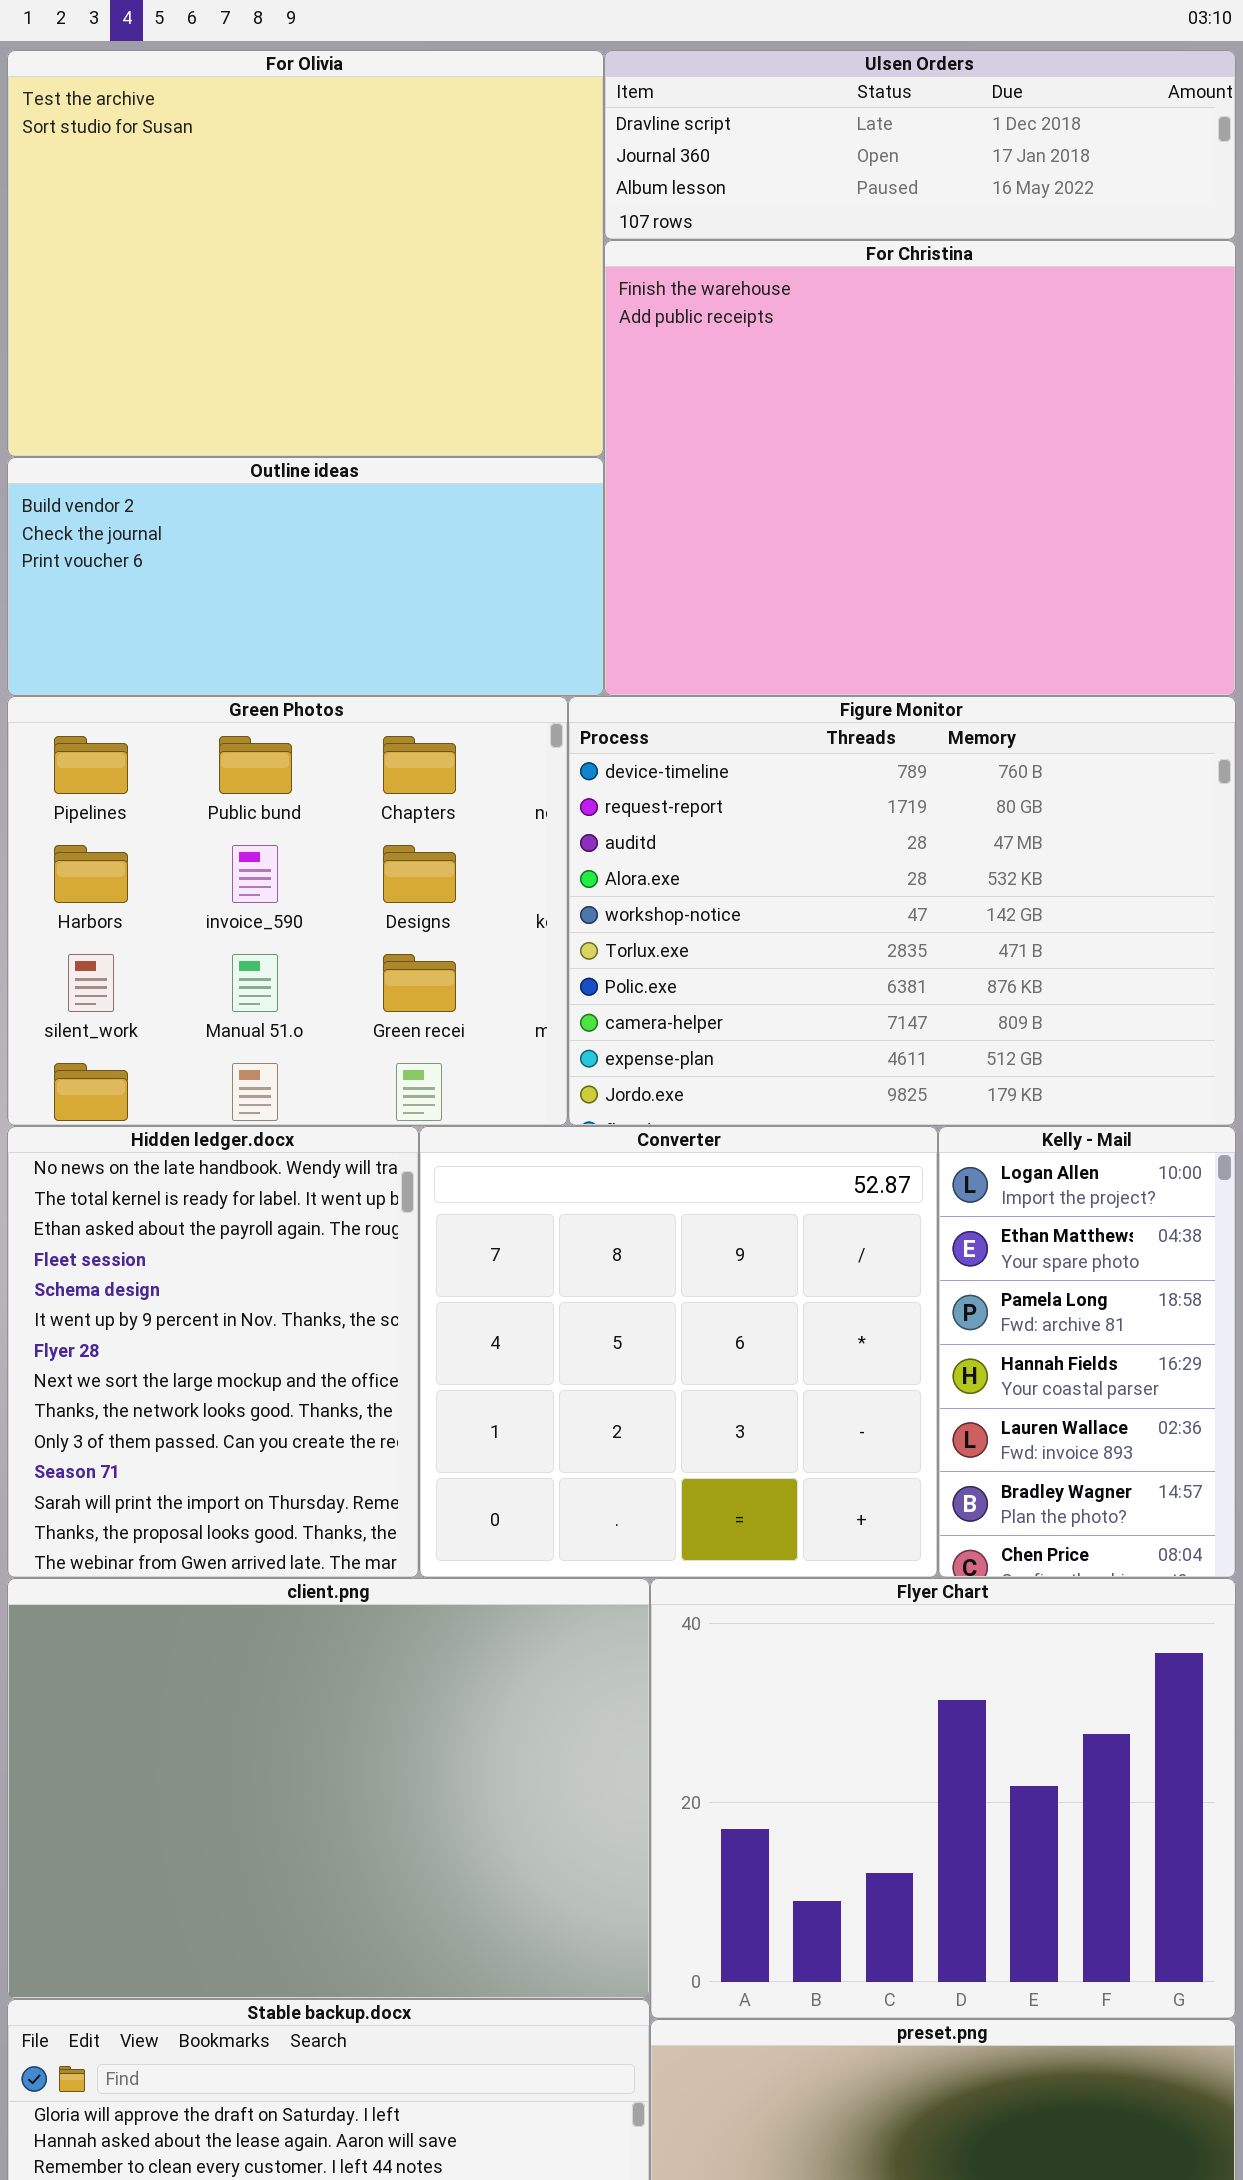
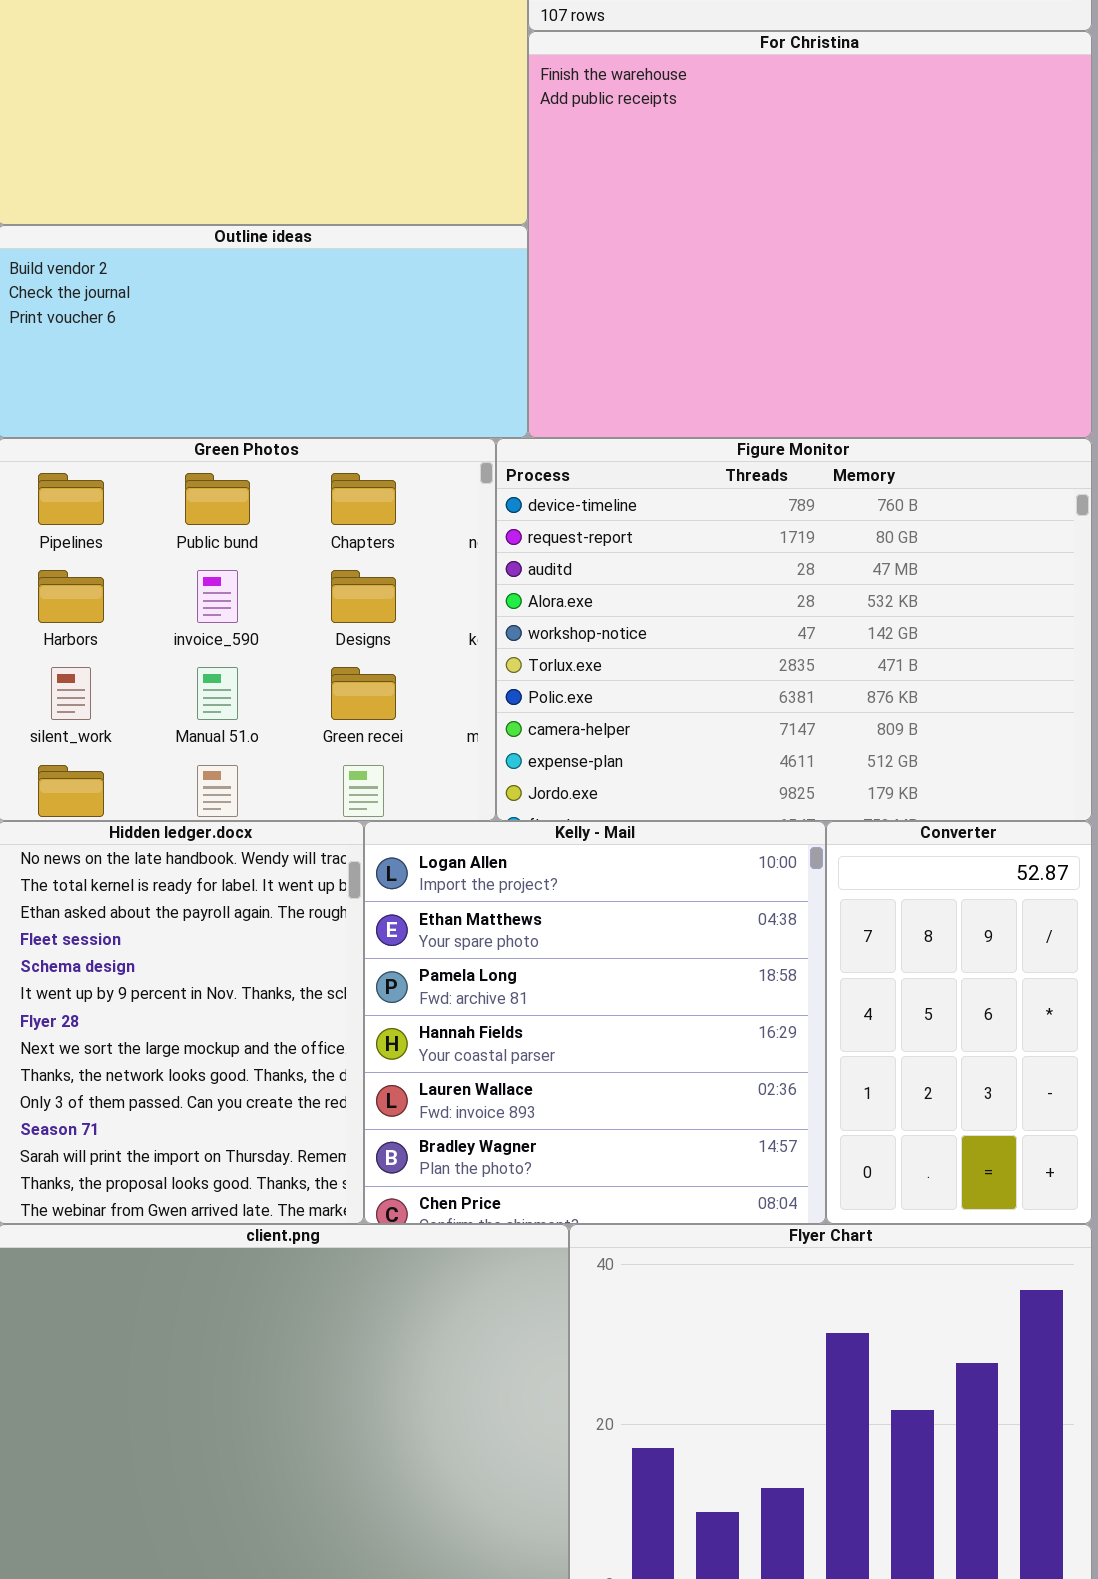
Converter: [419,1126,938,1578] -> [826,821,1092,1224], moved, resized
Kelly - Mail: [938,1126,1236,1578] -> [364,821,826,1224], moved, resized

